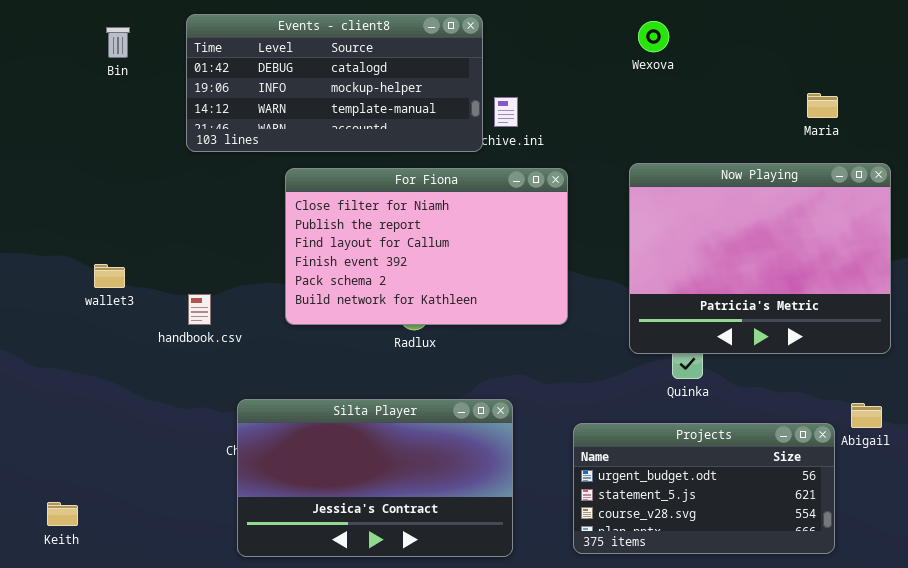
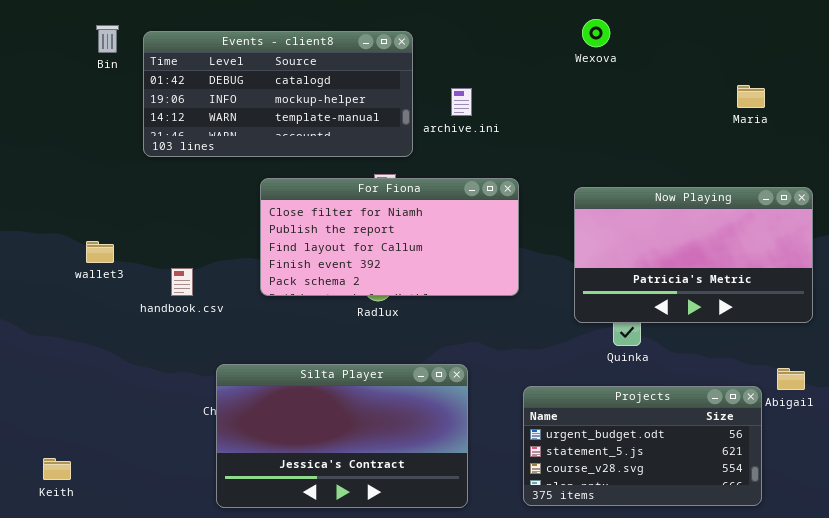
Events - client8: [186,14,483,152] -> [143,31,413,157], moved
Now Playing: [629,163,891,354] -> [574,187,813,323], resized
For Fiona: [285,168,568,325] -> [260,178,519,296], resized

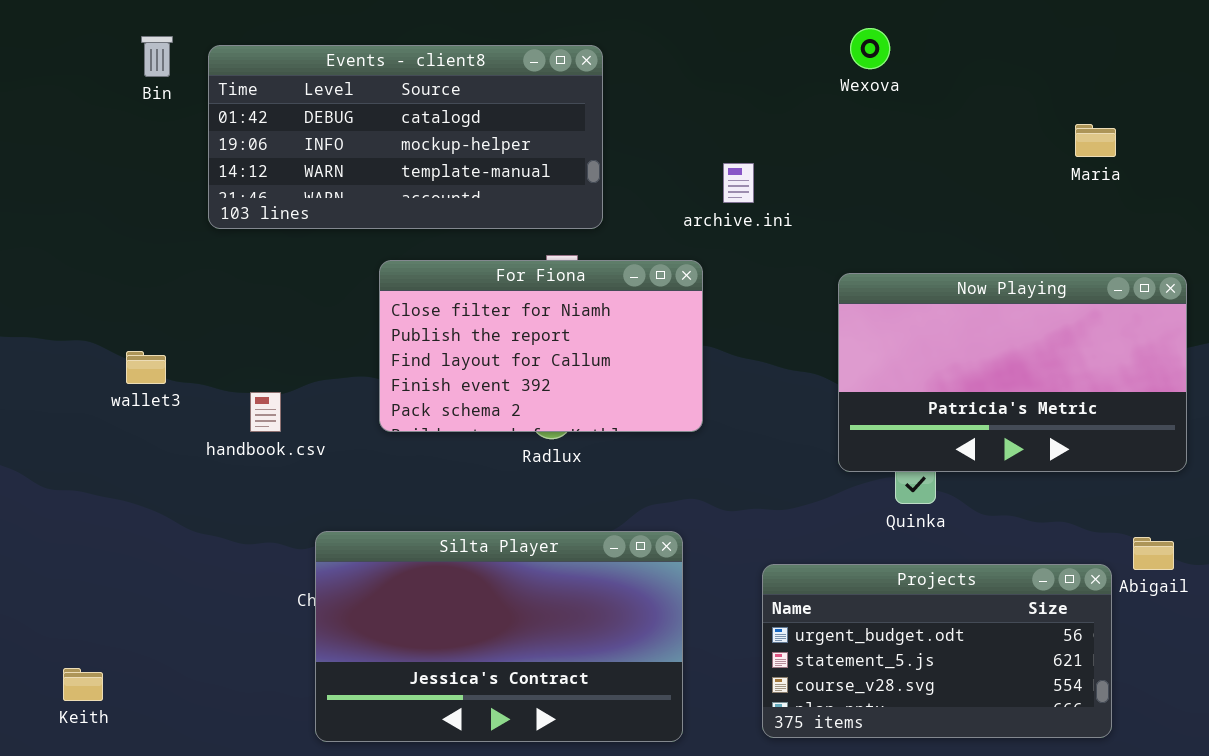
archive.ini: [451,88,472,116] -> [723,163,754,203], moved
For Fiona: [260,178,519,296] -> [379,260,703,432], resized

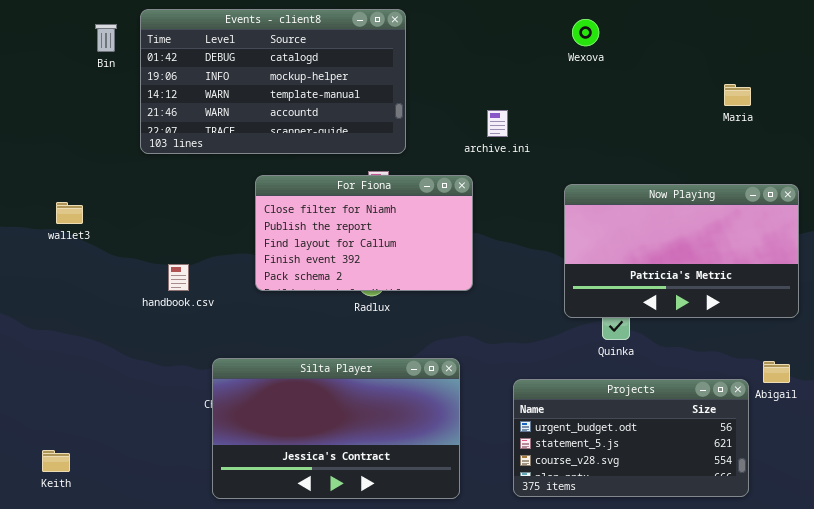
Events - client8: [208,45,603,229] -> [140,9,406,154], resized
wallet3: [126,351,166,384] -> [56,202,83,224], moved

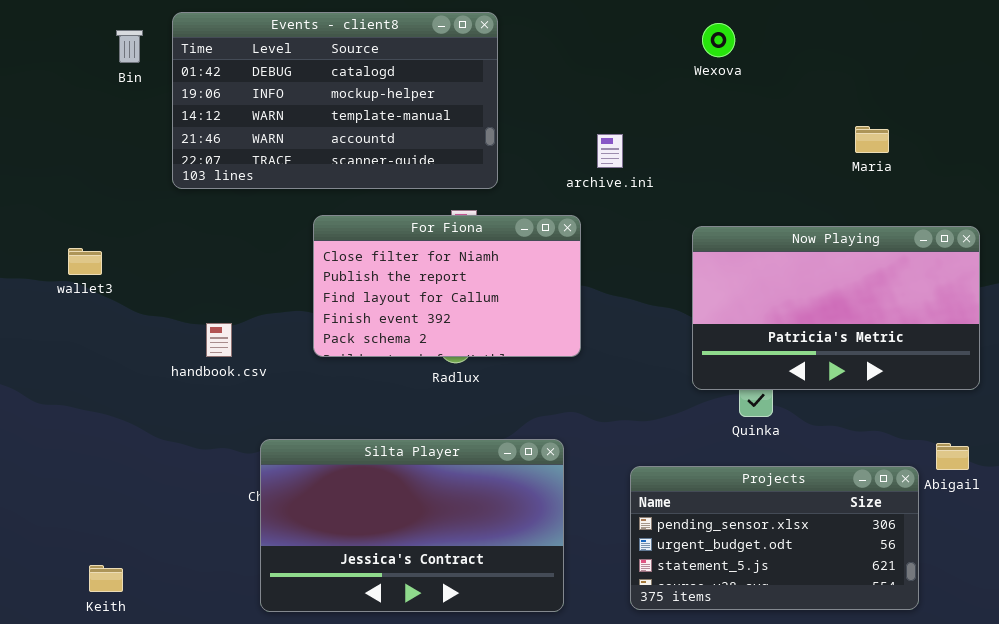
Maria: [724,84,751,106] -> [855,126,889,153], moved
Projects: [513,379,749,497] -> [630,466,919,610], scrolled up 1 row
Keith: [42,450,70,472] -> [89,565,123,592], moved

